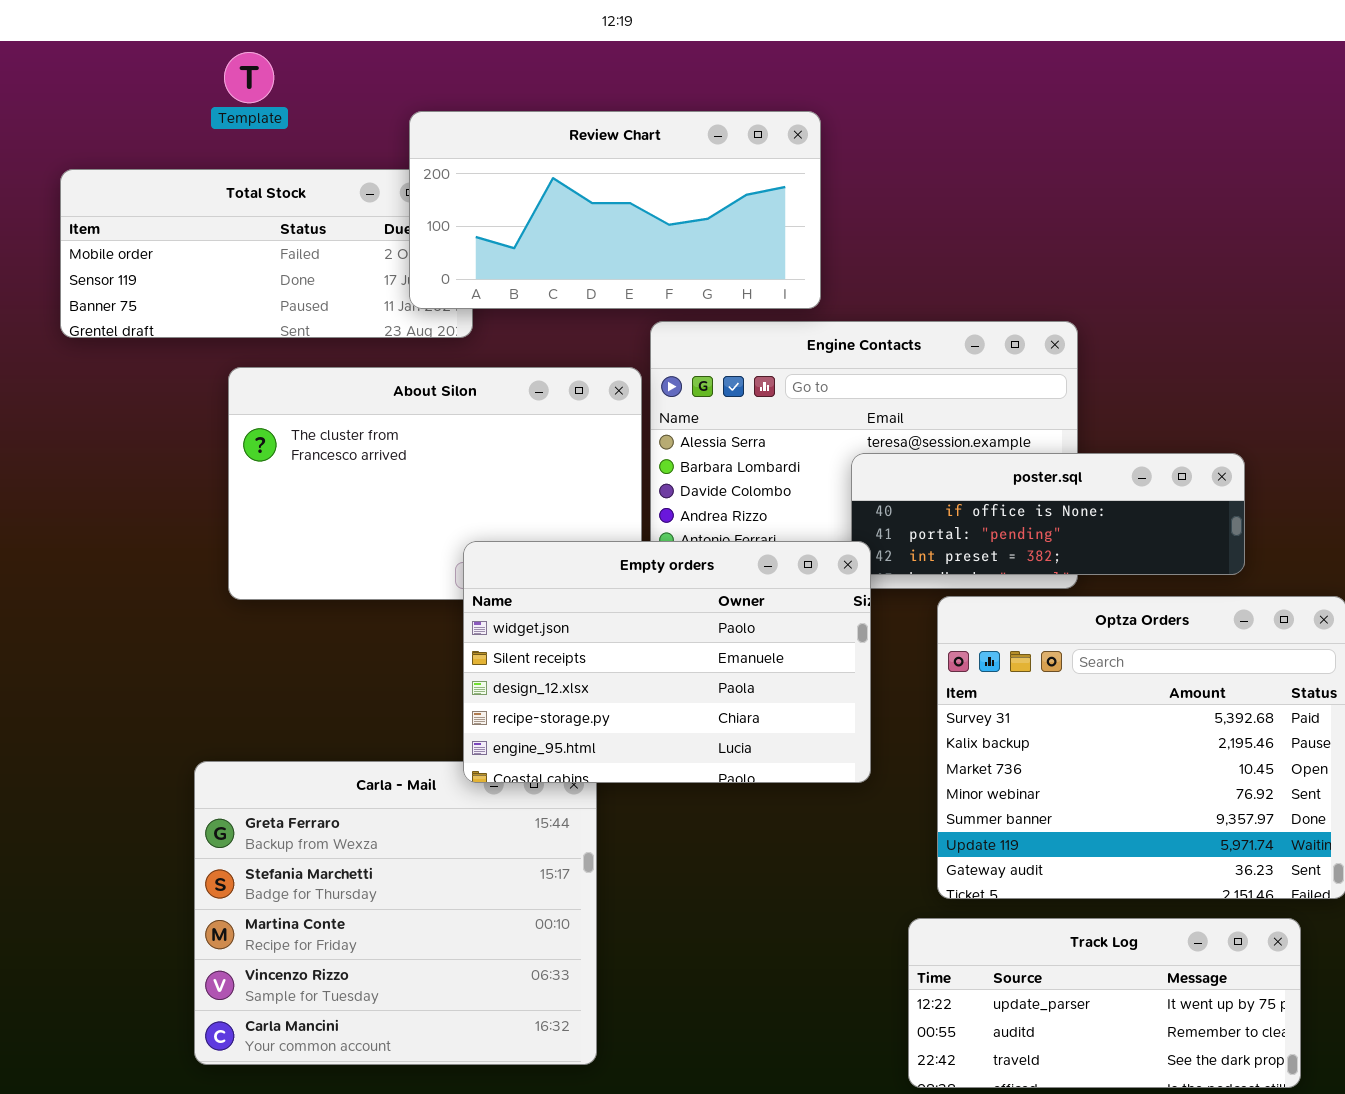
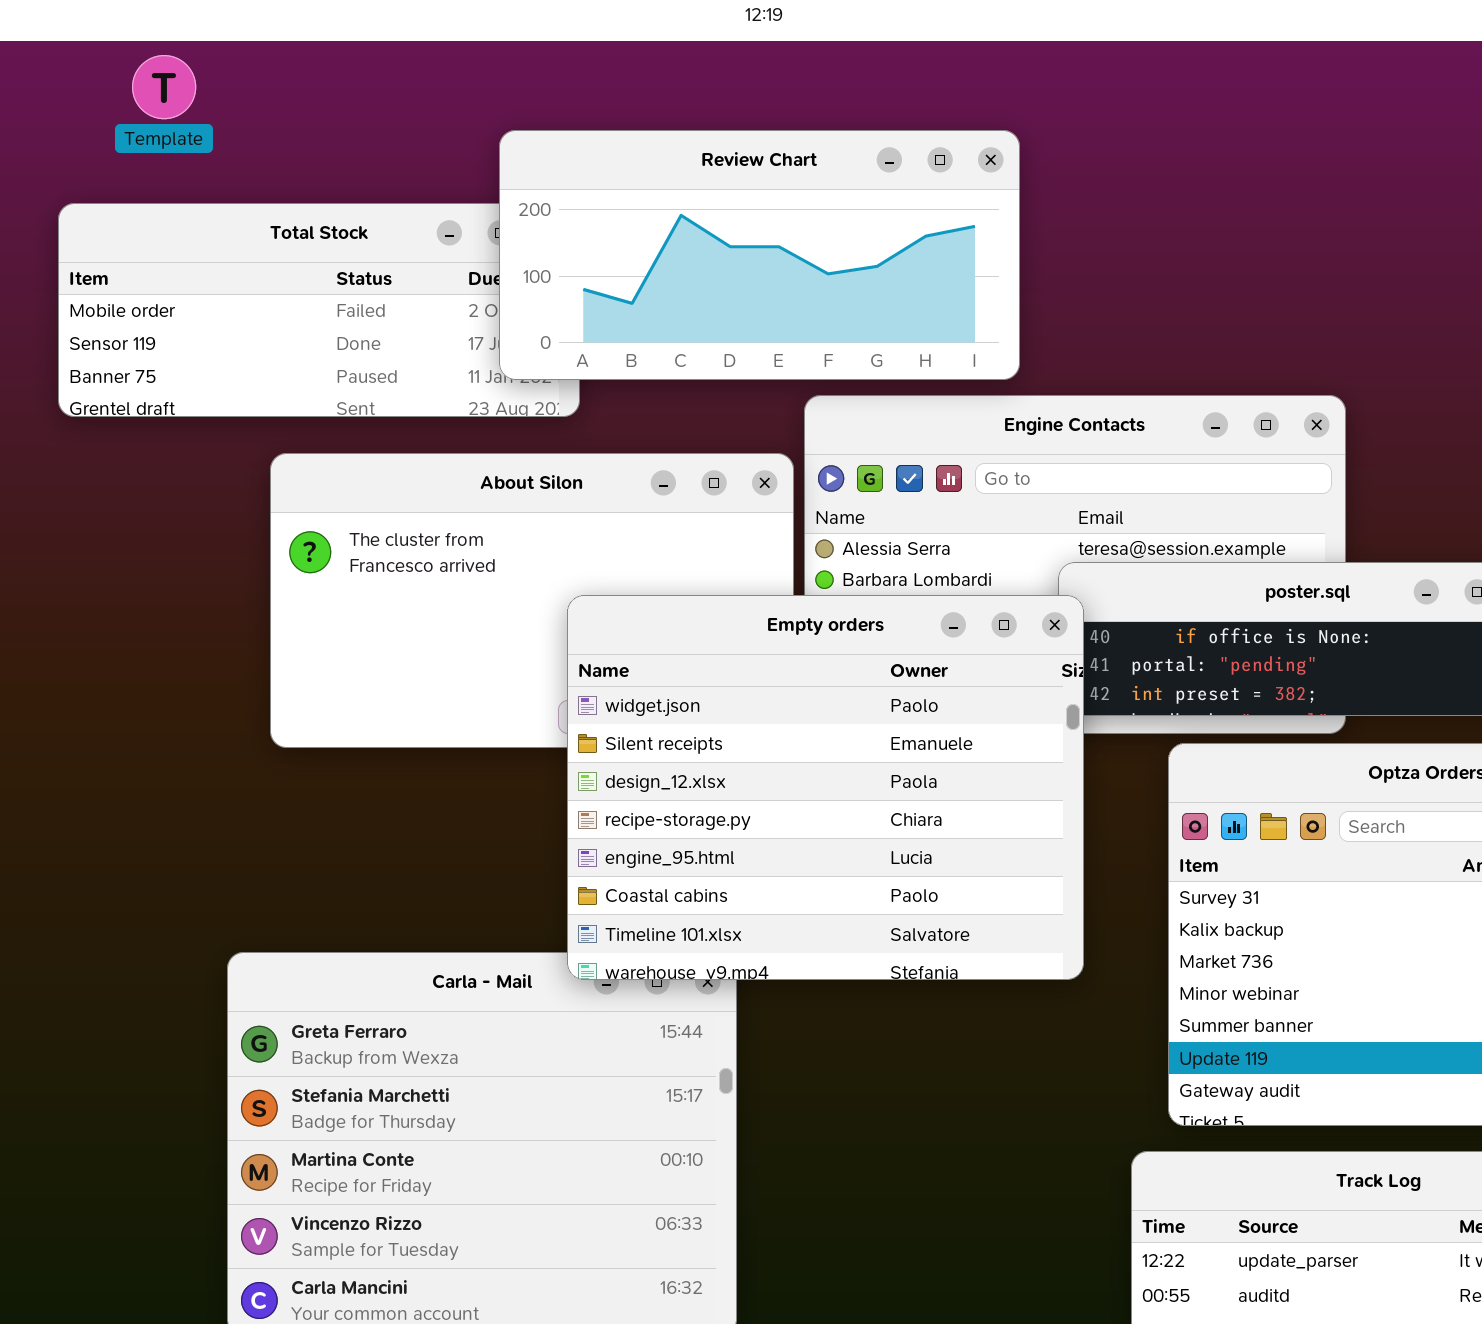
Template: [224,52,274,103] -> [132,55,196,119], moved
Empty orders: [463,541,871,783] -> [567,595,1084,980], resized

